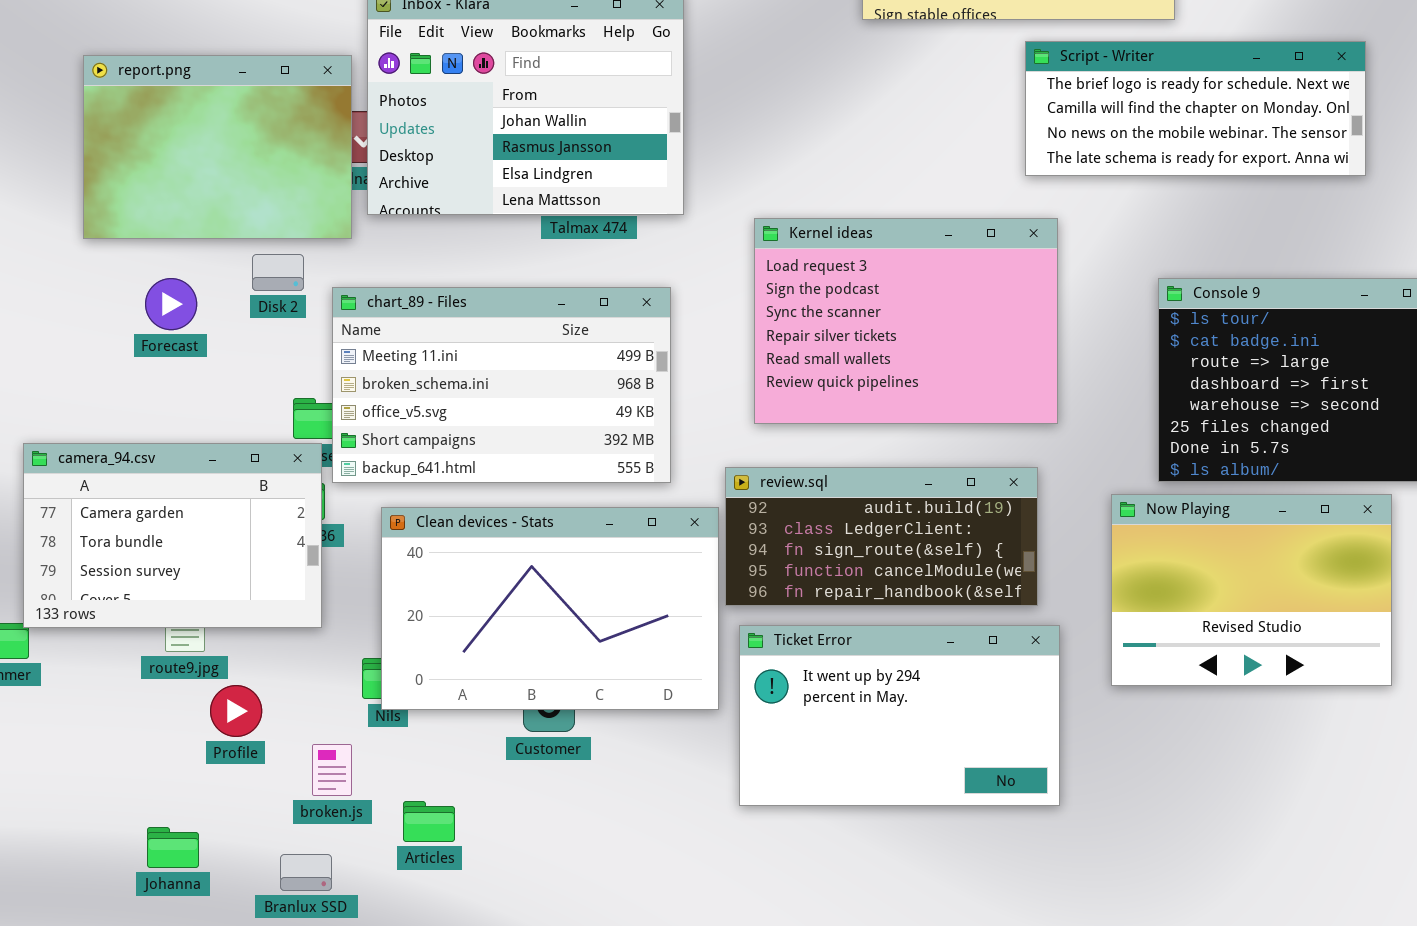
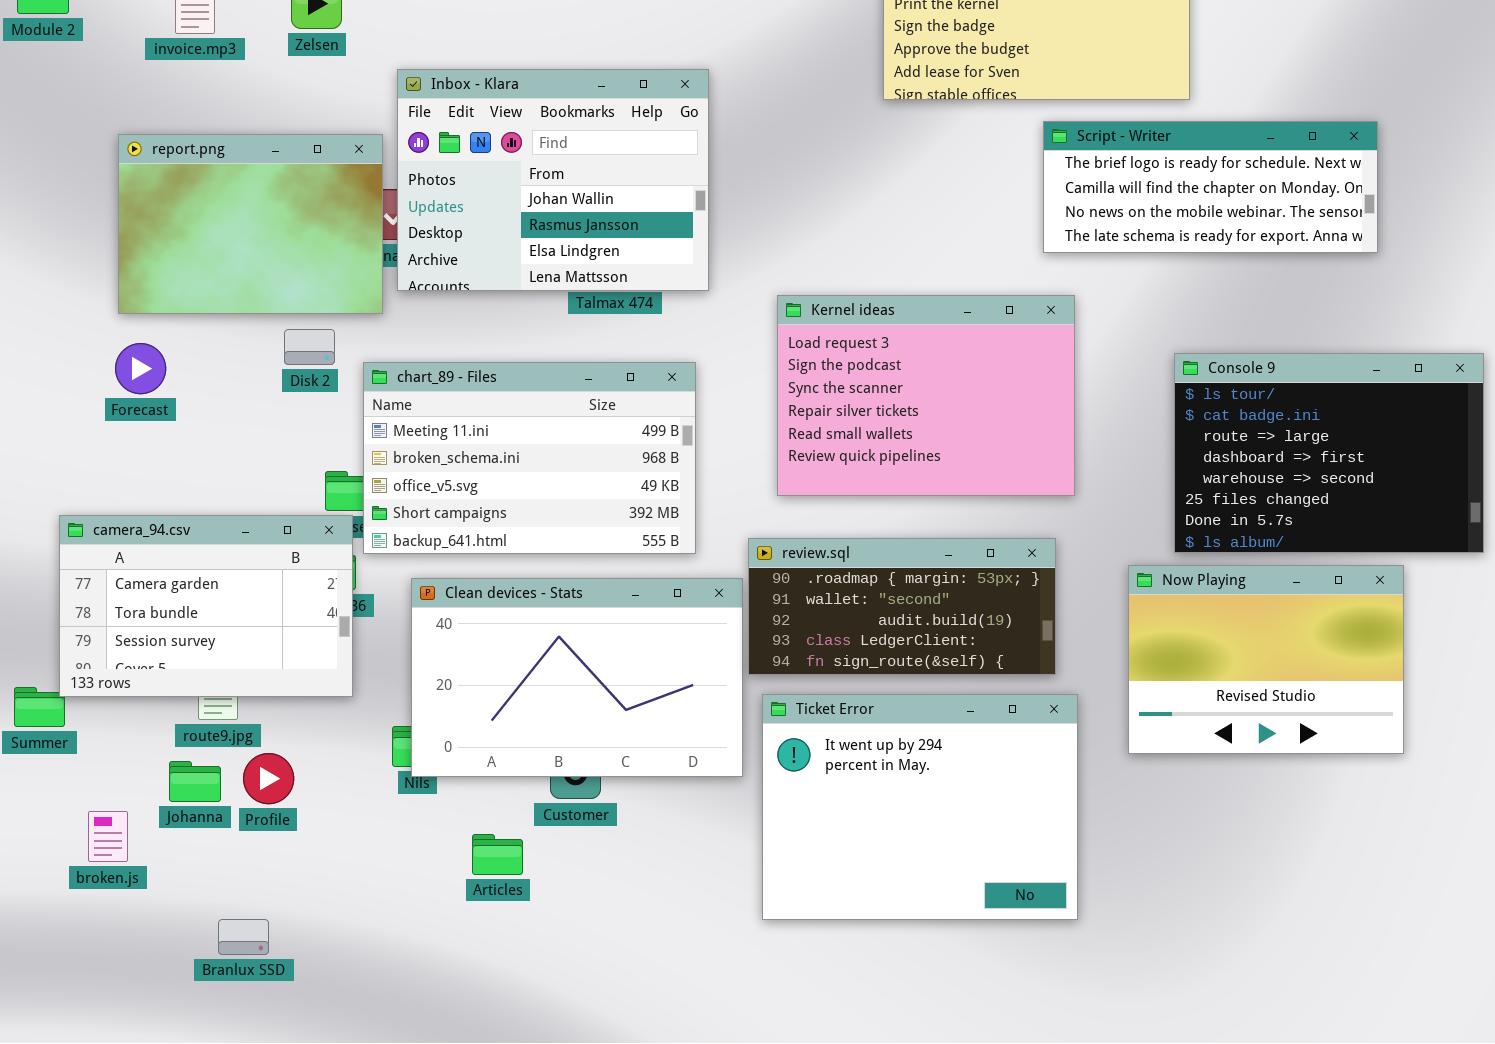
Forecast: [145,278,197,330] -> [115,343,166,394], moved
review.sql: [725,467,1038,606] -> [748,538,1056,675], scrolled up 2 rows
Ticket Error: [739,625,1060,806] -> [762,694,1078,920], resized
broken.js: [312,744,352,796] -> [88,811,128,862], moved
Articles: [403,801,455,842] -> [472,834,523,875], moved
Johanna: [147,827,199,868] -> [169,761,221,802], moved
Branlux SSD: [280,854,332,891] -> [218,919,269,955], moved

